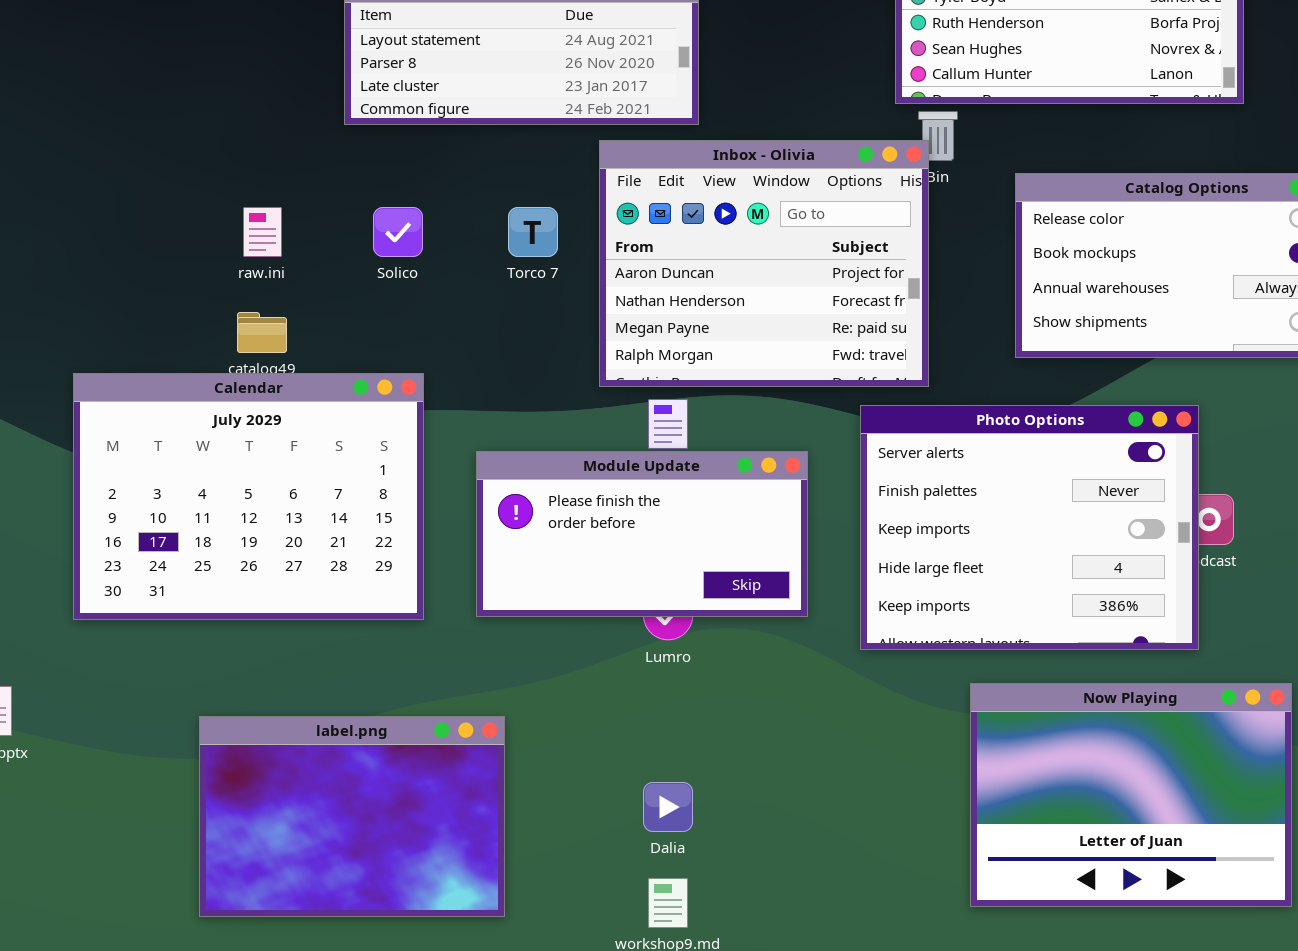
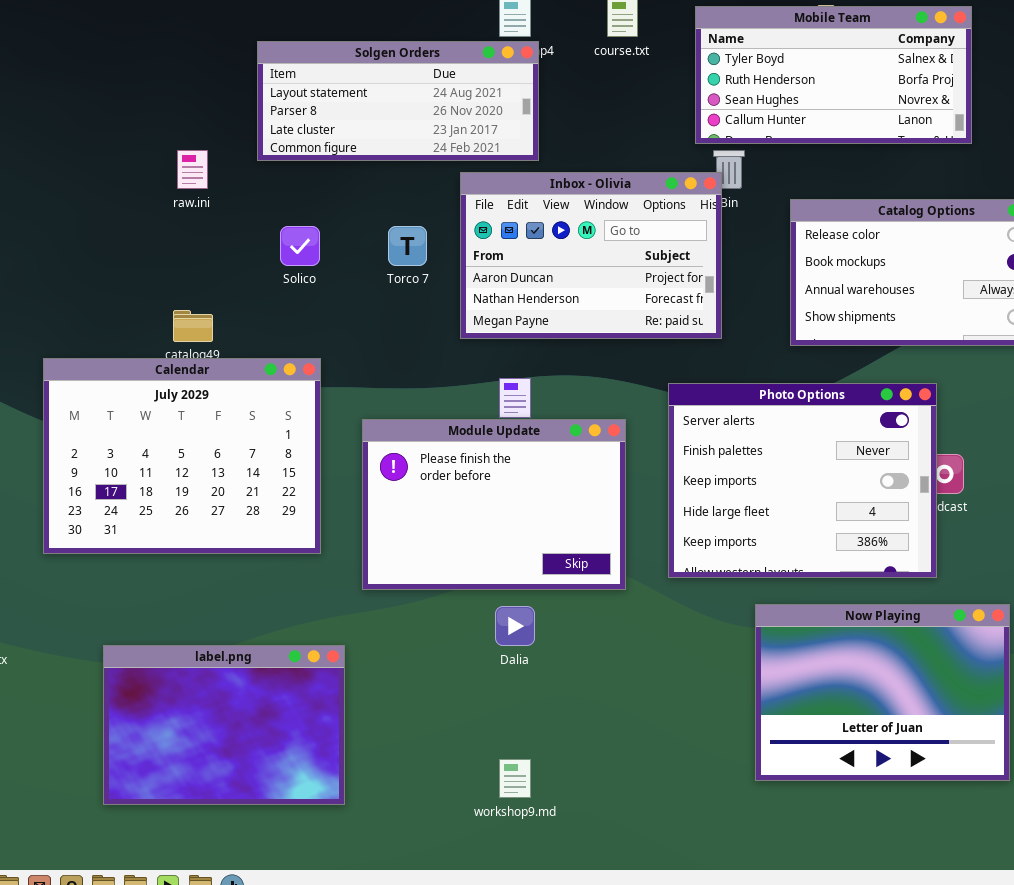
Inbox - Olivia: [599,140,929,387] -> [460,172,722,339], resized
raw.ini: [243,207,282,257] -> [177,150,208,189], moved
Module Update: [476,451,808,617] -> [362,419,626,590], resized
label.png: [199,716,505,917] -> [103,645,345,805], moved
Dalia: [643,782,693,832] -> [495,606,535,646], moved

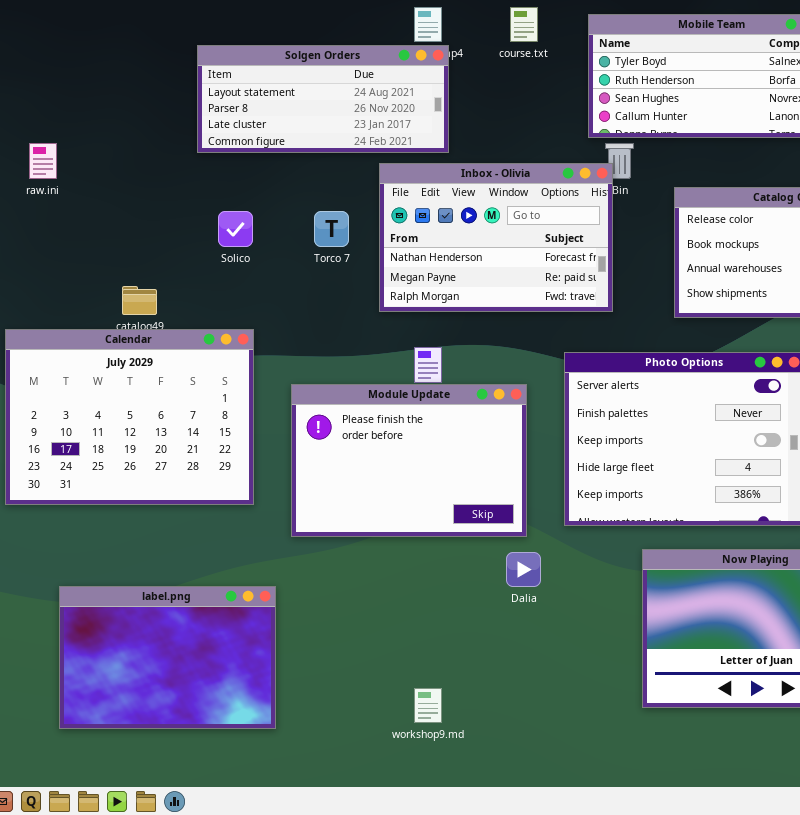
raw.ini: [177,150,208,189] -> [29,143,57,179], moved
Inbox - Olivia: [460,172,722,339] -> [379,163,613,312], scrolled down 1 row
Dalia: [495,606,535,646] -> [506,552,541,587], moved

